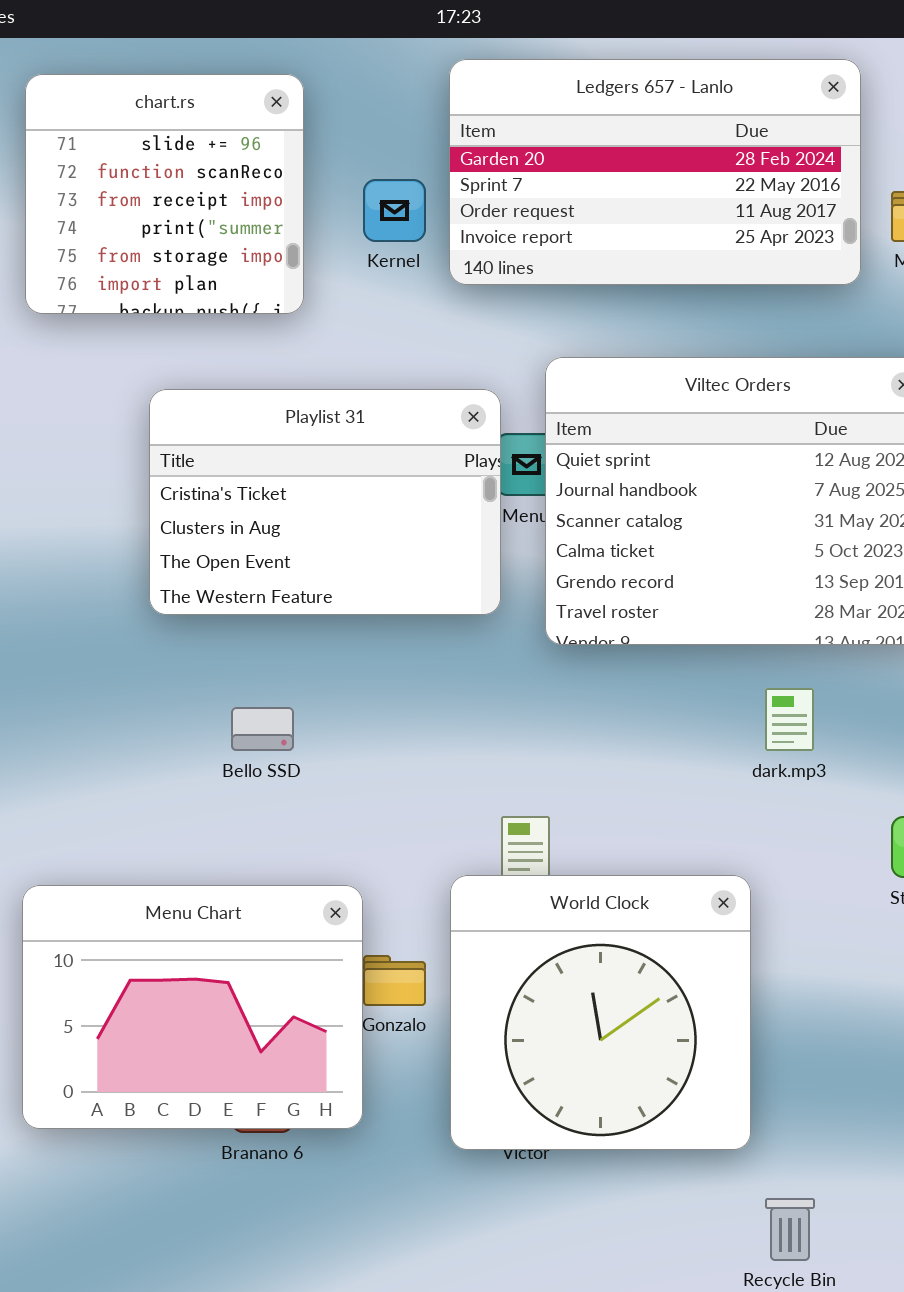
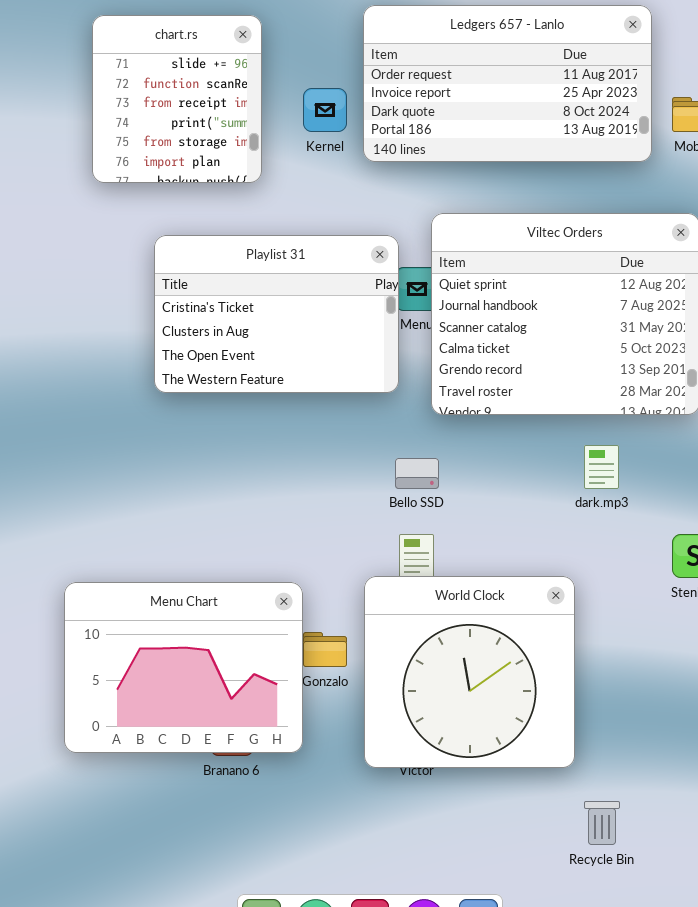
Ledgers 657 - Lanlo: [449,59,861,285] -> [363,5,652,162], scrolled down 2 rows
chart.rs: [25,74,304,314] -> [92,15,262,183], resized
Bello SSD: [231,707,294,751] -> [395,458,439,489], moved

